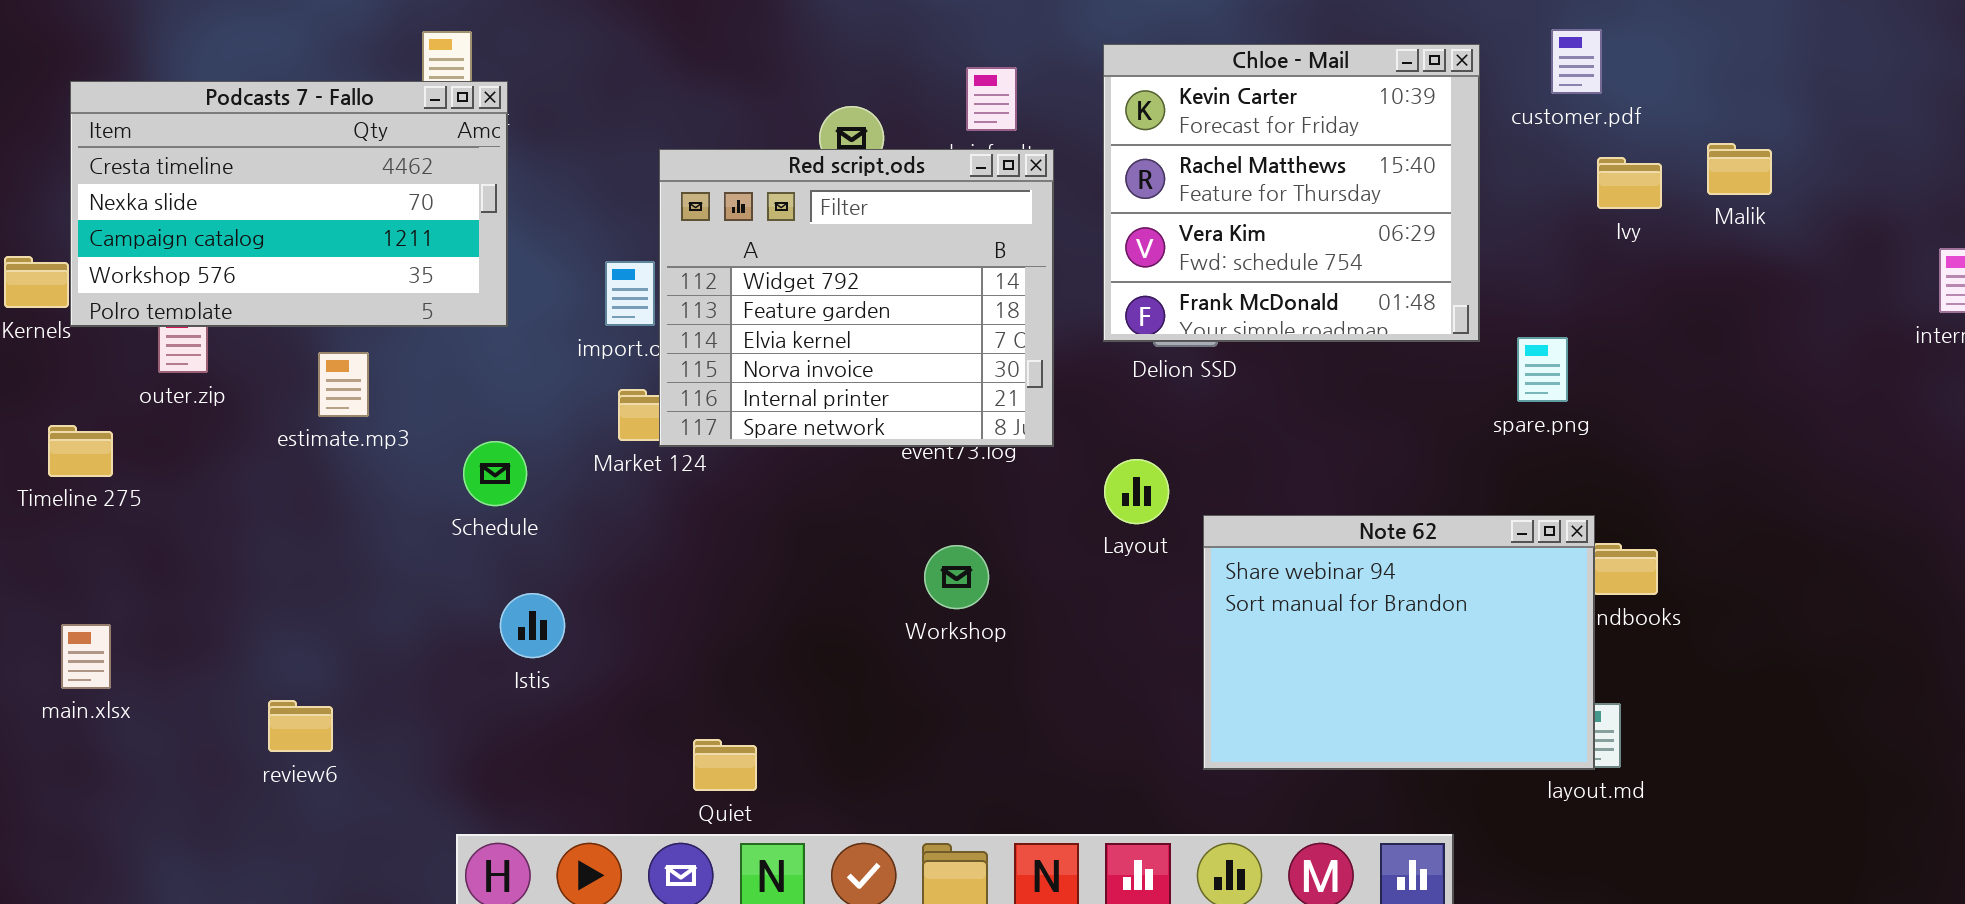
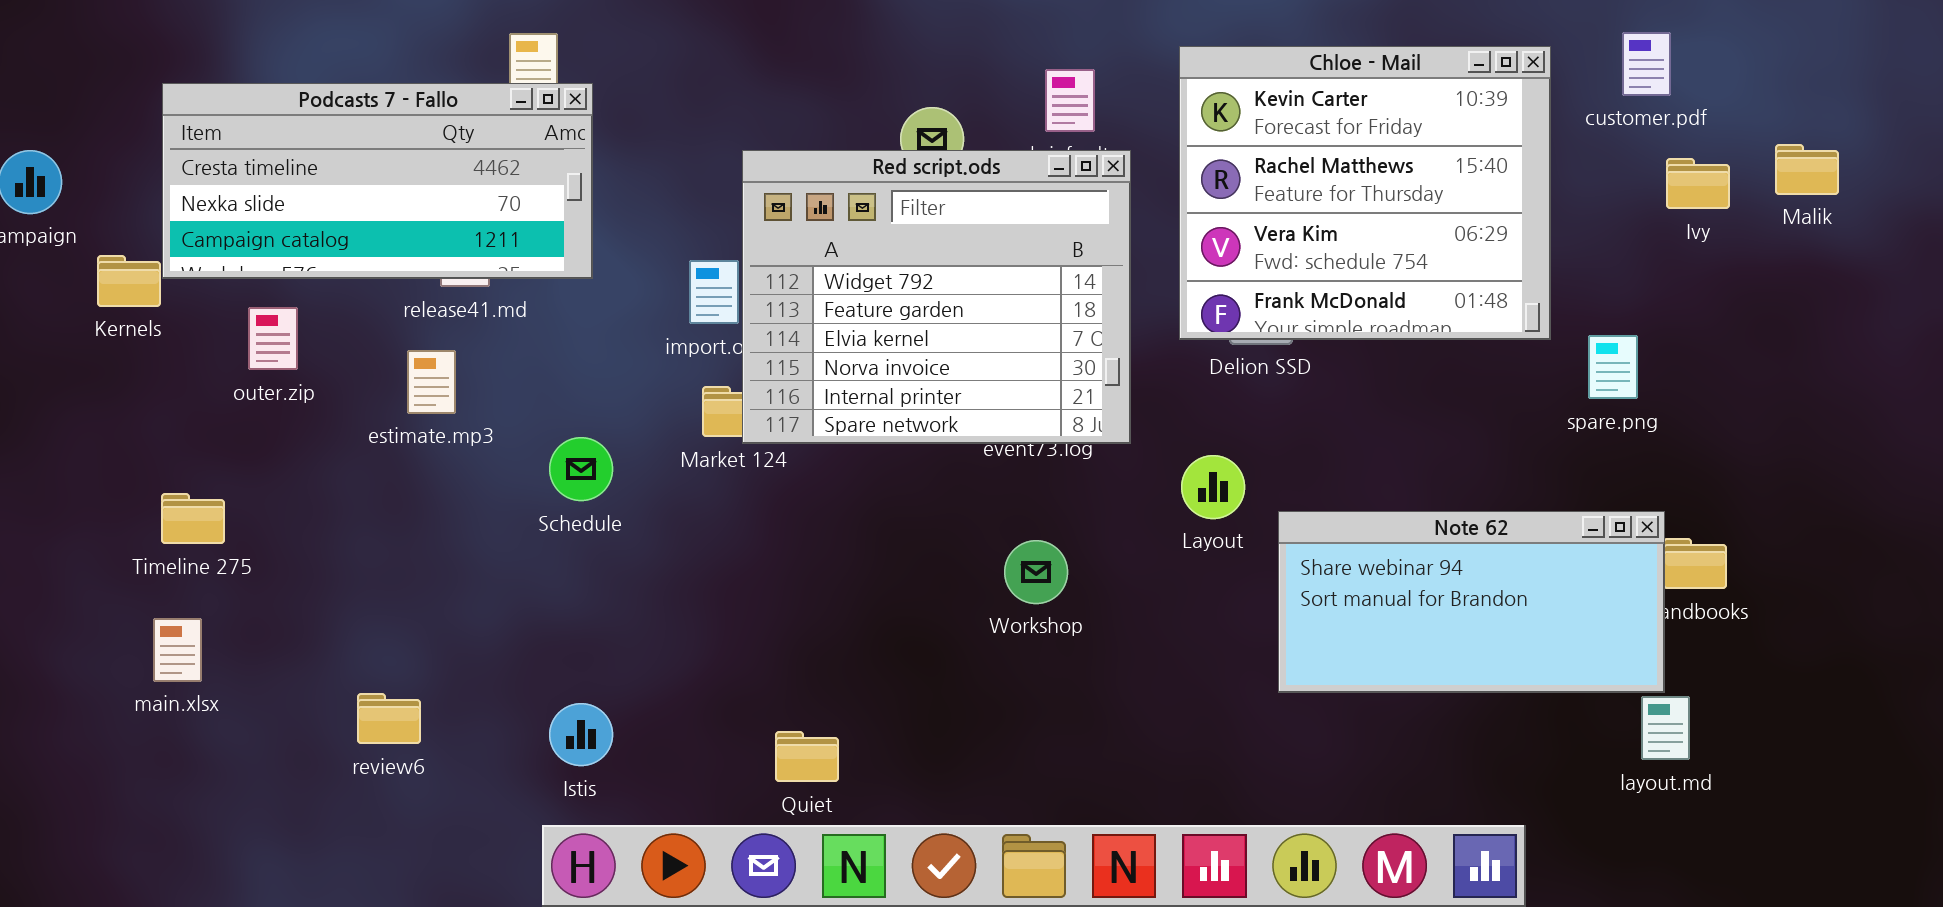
Podcasts 7 - Fallo: [70,81,508,327] -> [162,83,593,279], resized
Timeline 275: [48,425,113,477] -> [161,493,225,544], moved
Note 62: [1203,515,1595,770] -> [1278,511,1665,693], resized
Istis: [500,593,565,658] -> [549,703,613,766], moved

